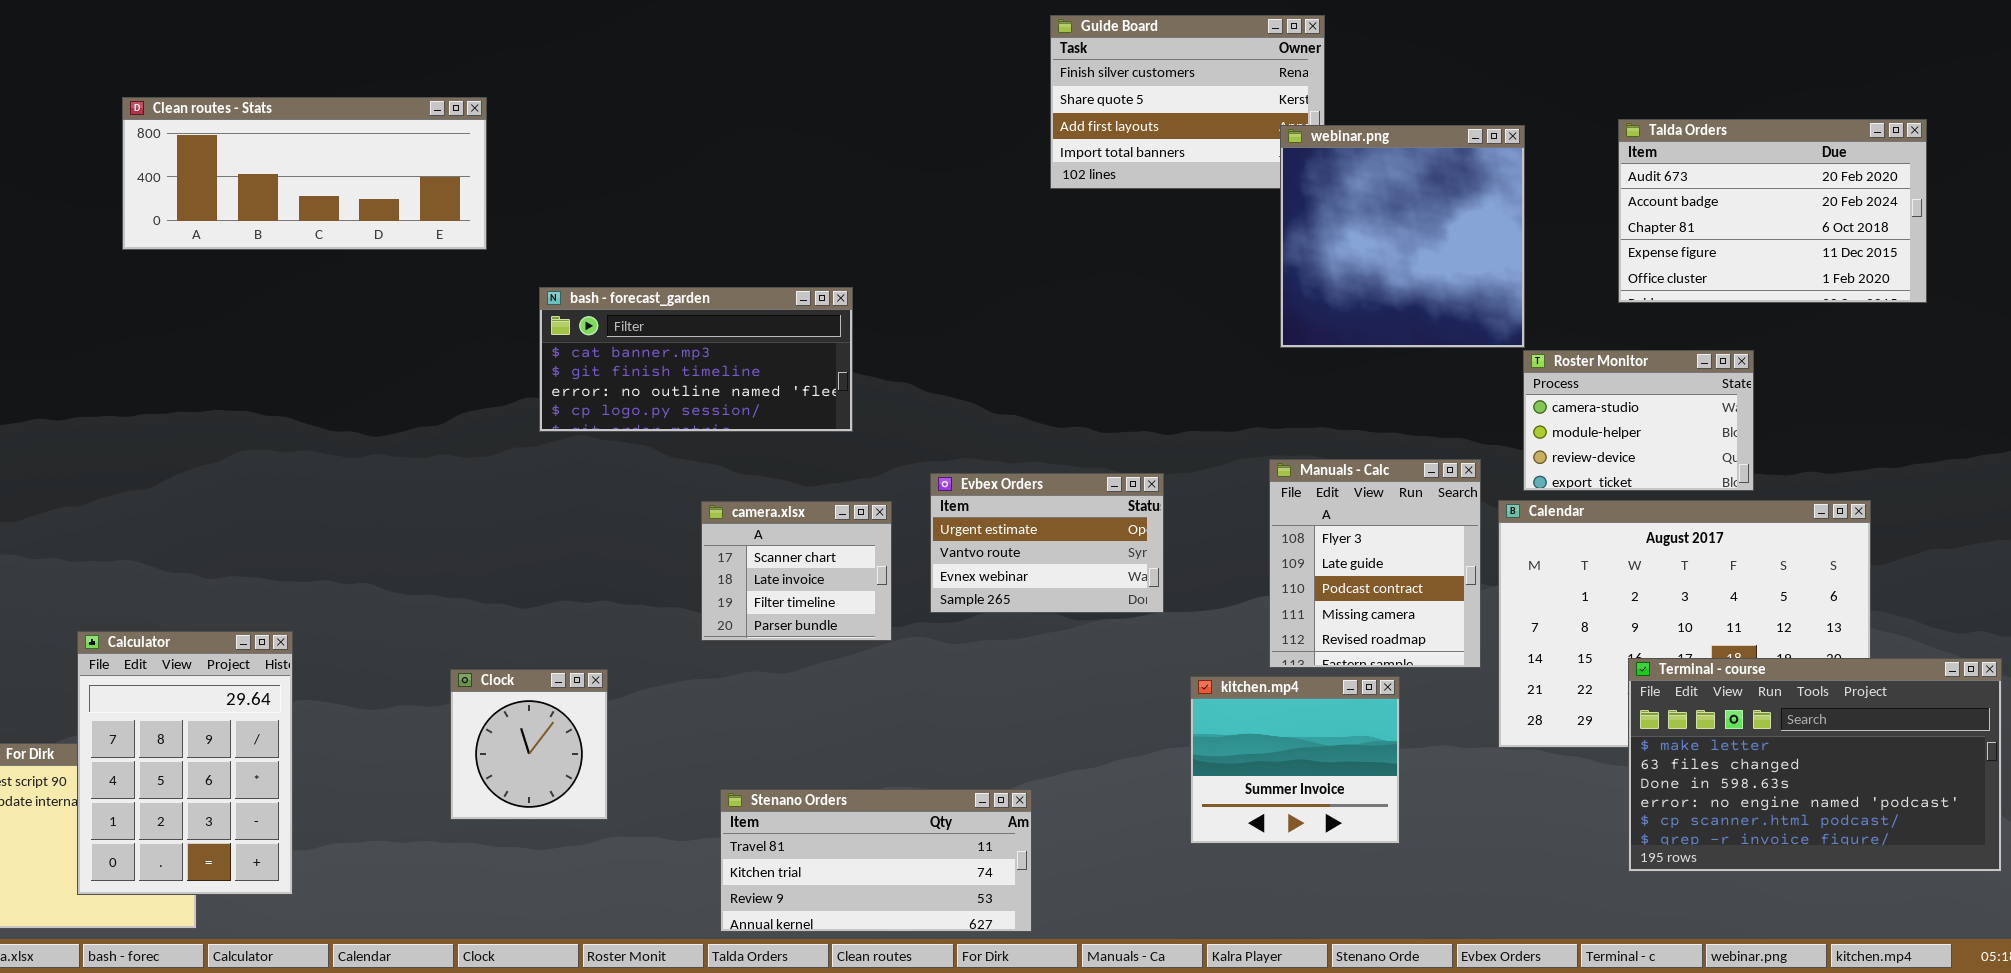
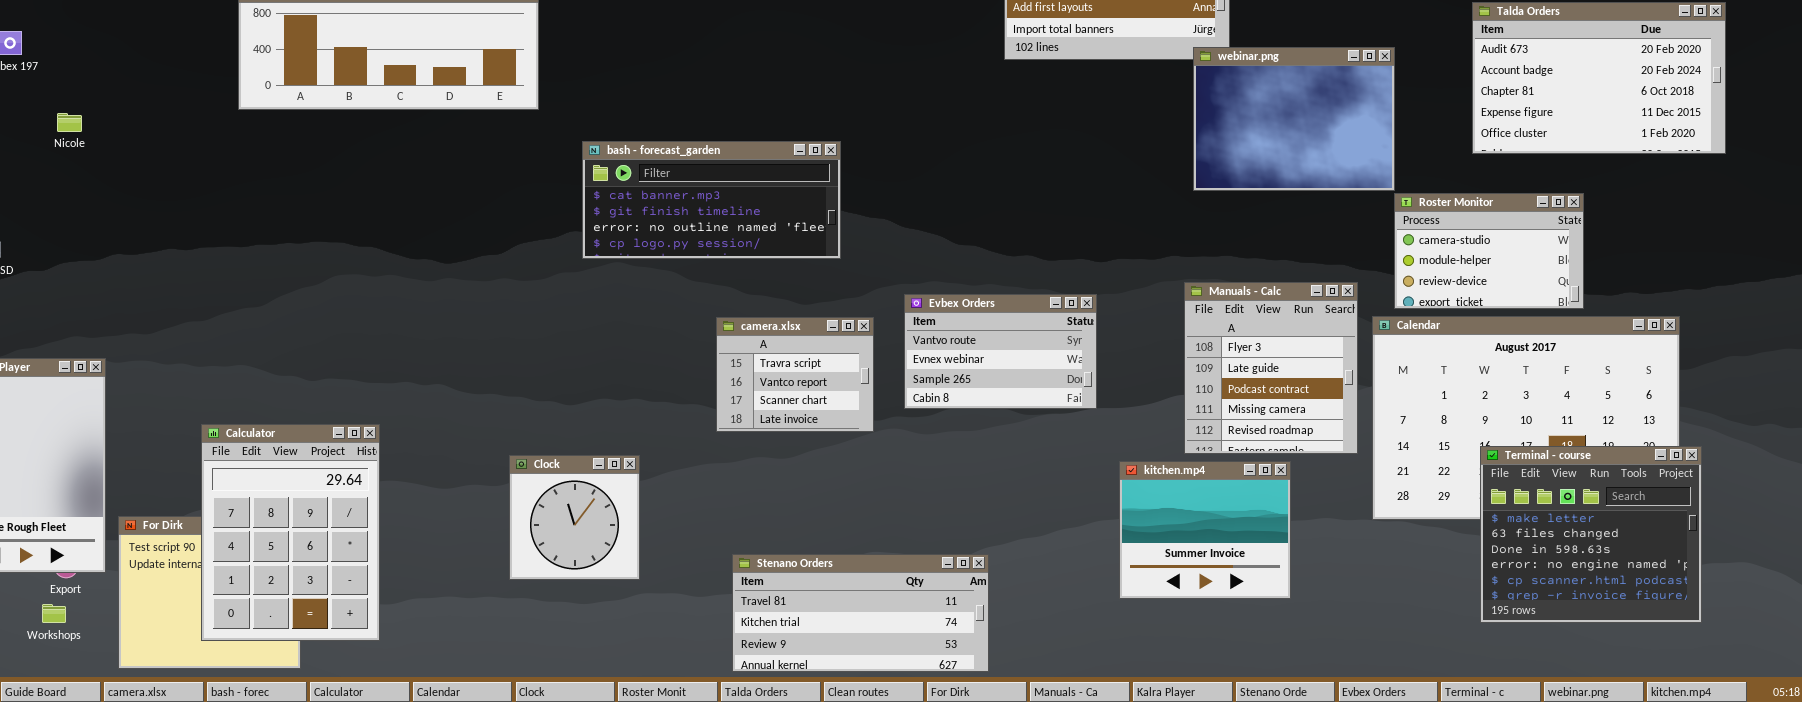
webinar.png: [1280,125,1525,348] -> [1193,47,1395,191], resized
Evbex Orders: [930,473,1164,613] -> [904,294,1097,409], scrolled down 1 row
camera.xlsx: [701,501,892,641] -> [716,317,874,432], scrolled up 2 rows
Terminal - course: [1628,658,2002,872] -> [1480,446,1702,623], resized

